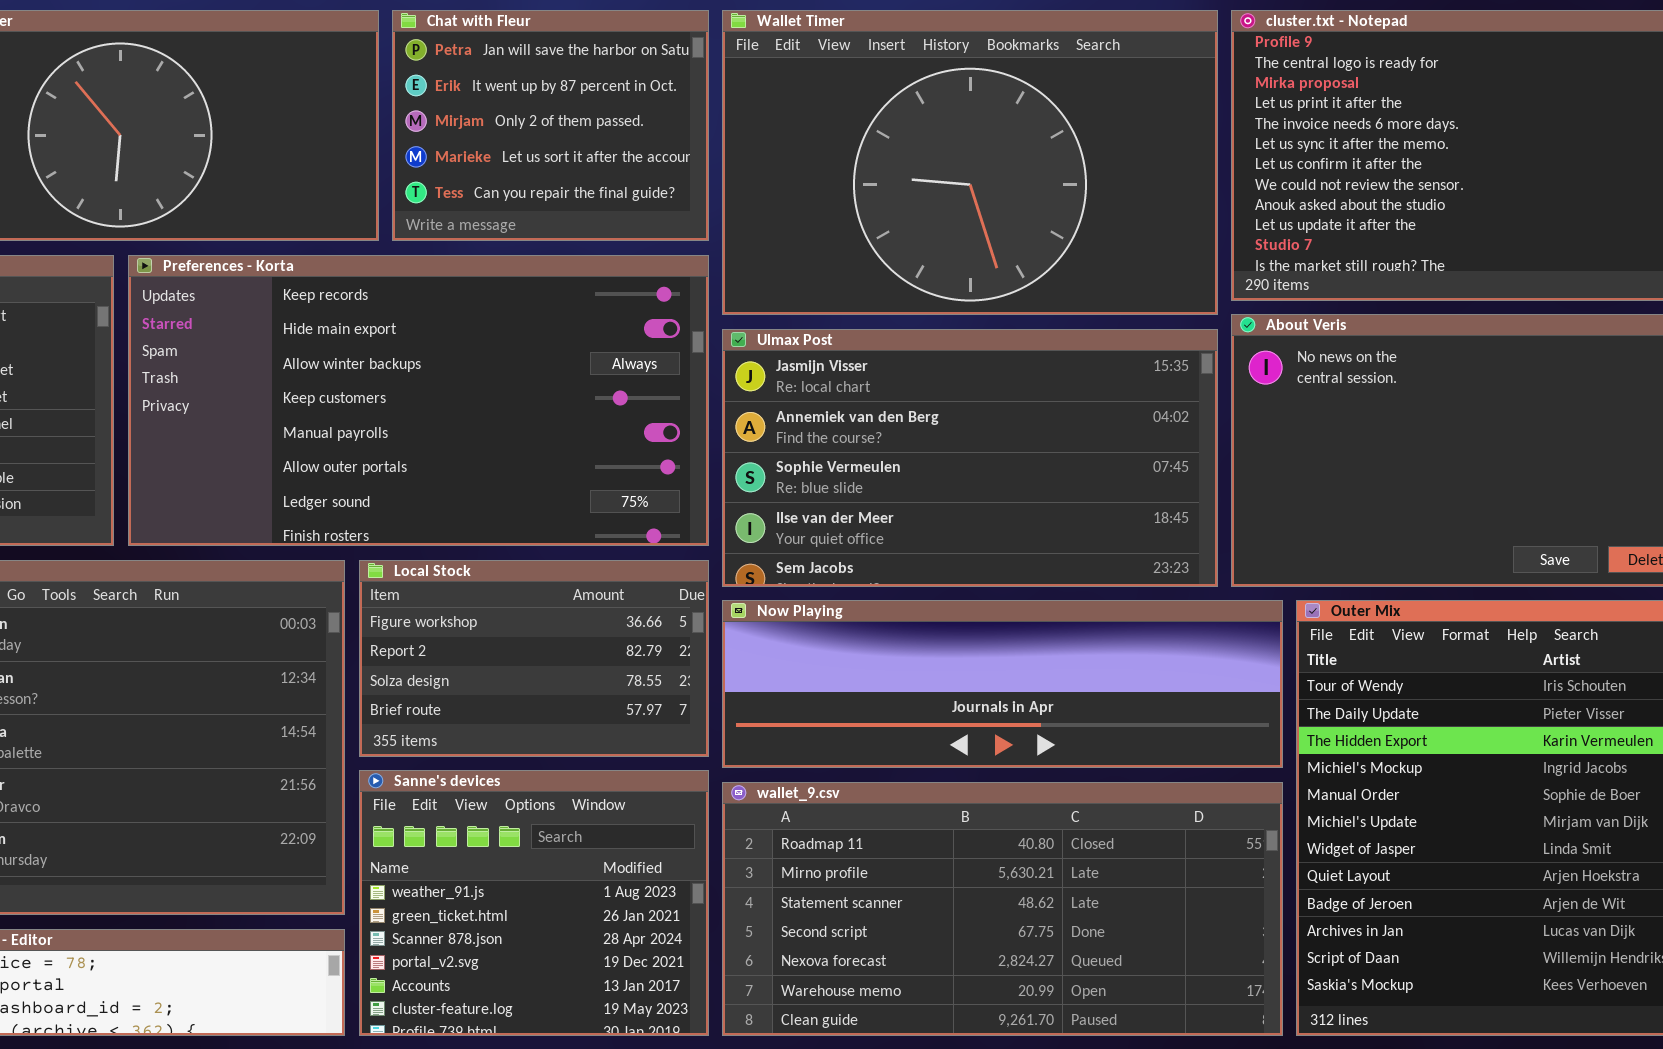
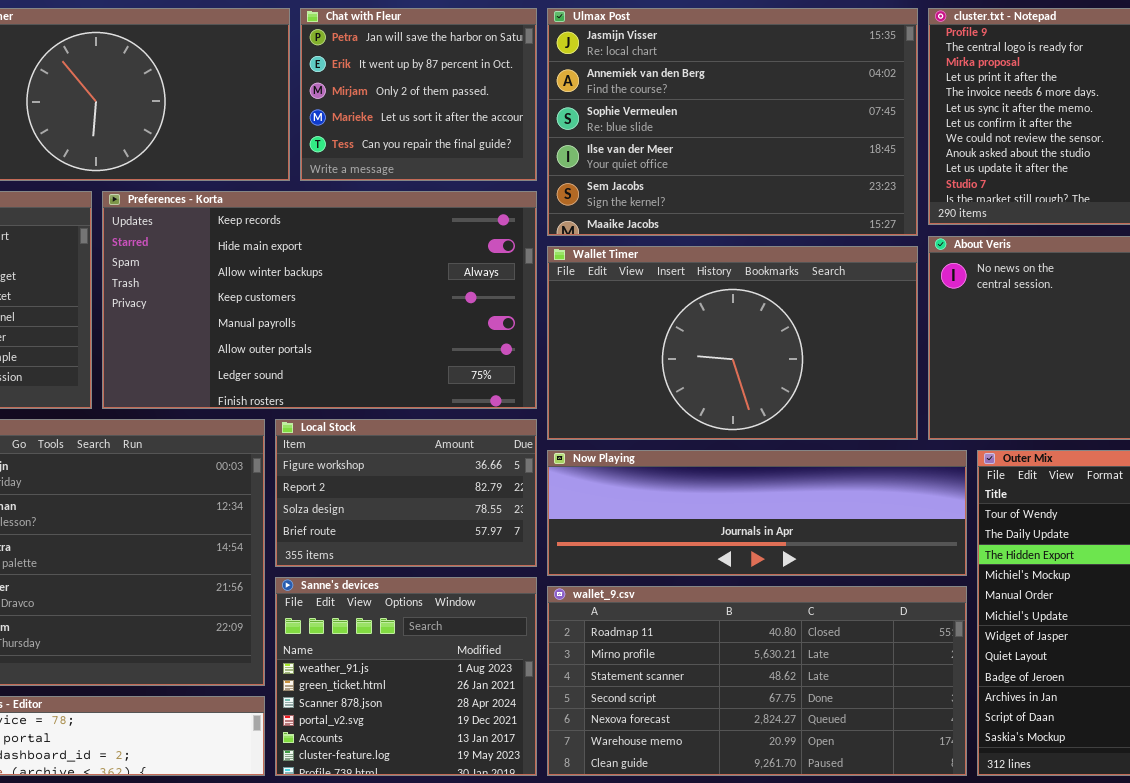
Wallet Timer: [722,10,1218,315] -> [547,246,918,440], moved, resized
Ulmax Post: [722,329,1218,587] -> [547,8,918,236], moved, resized

